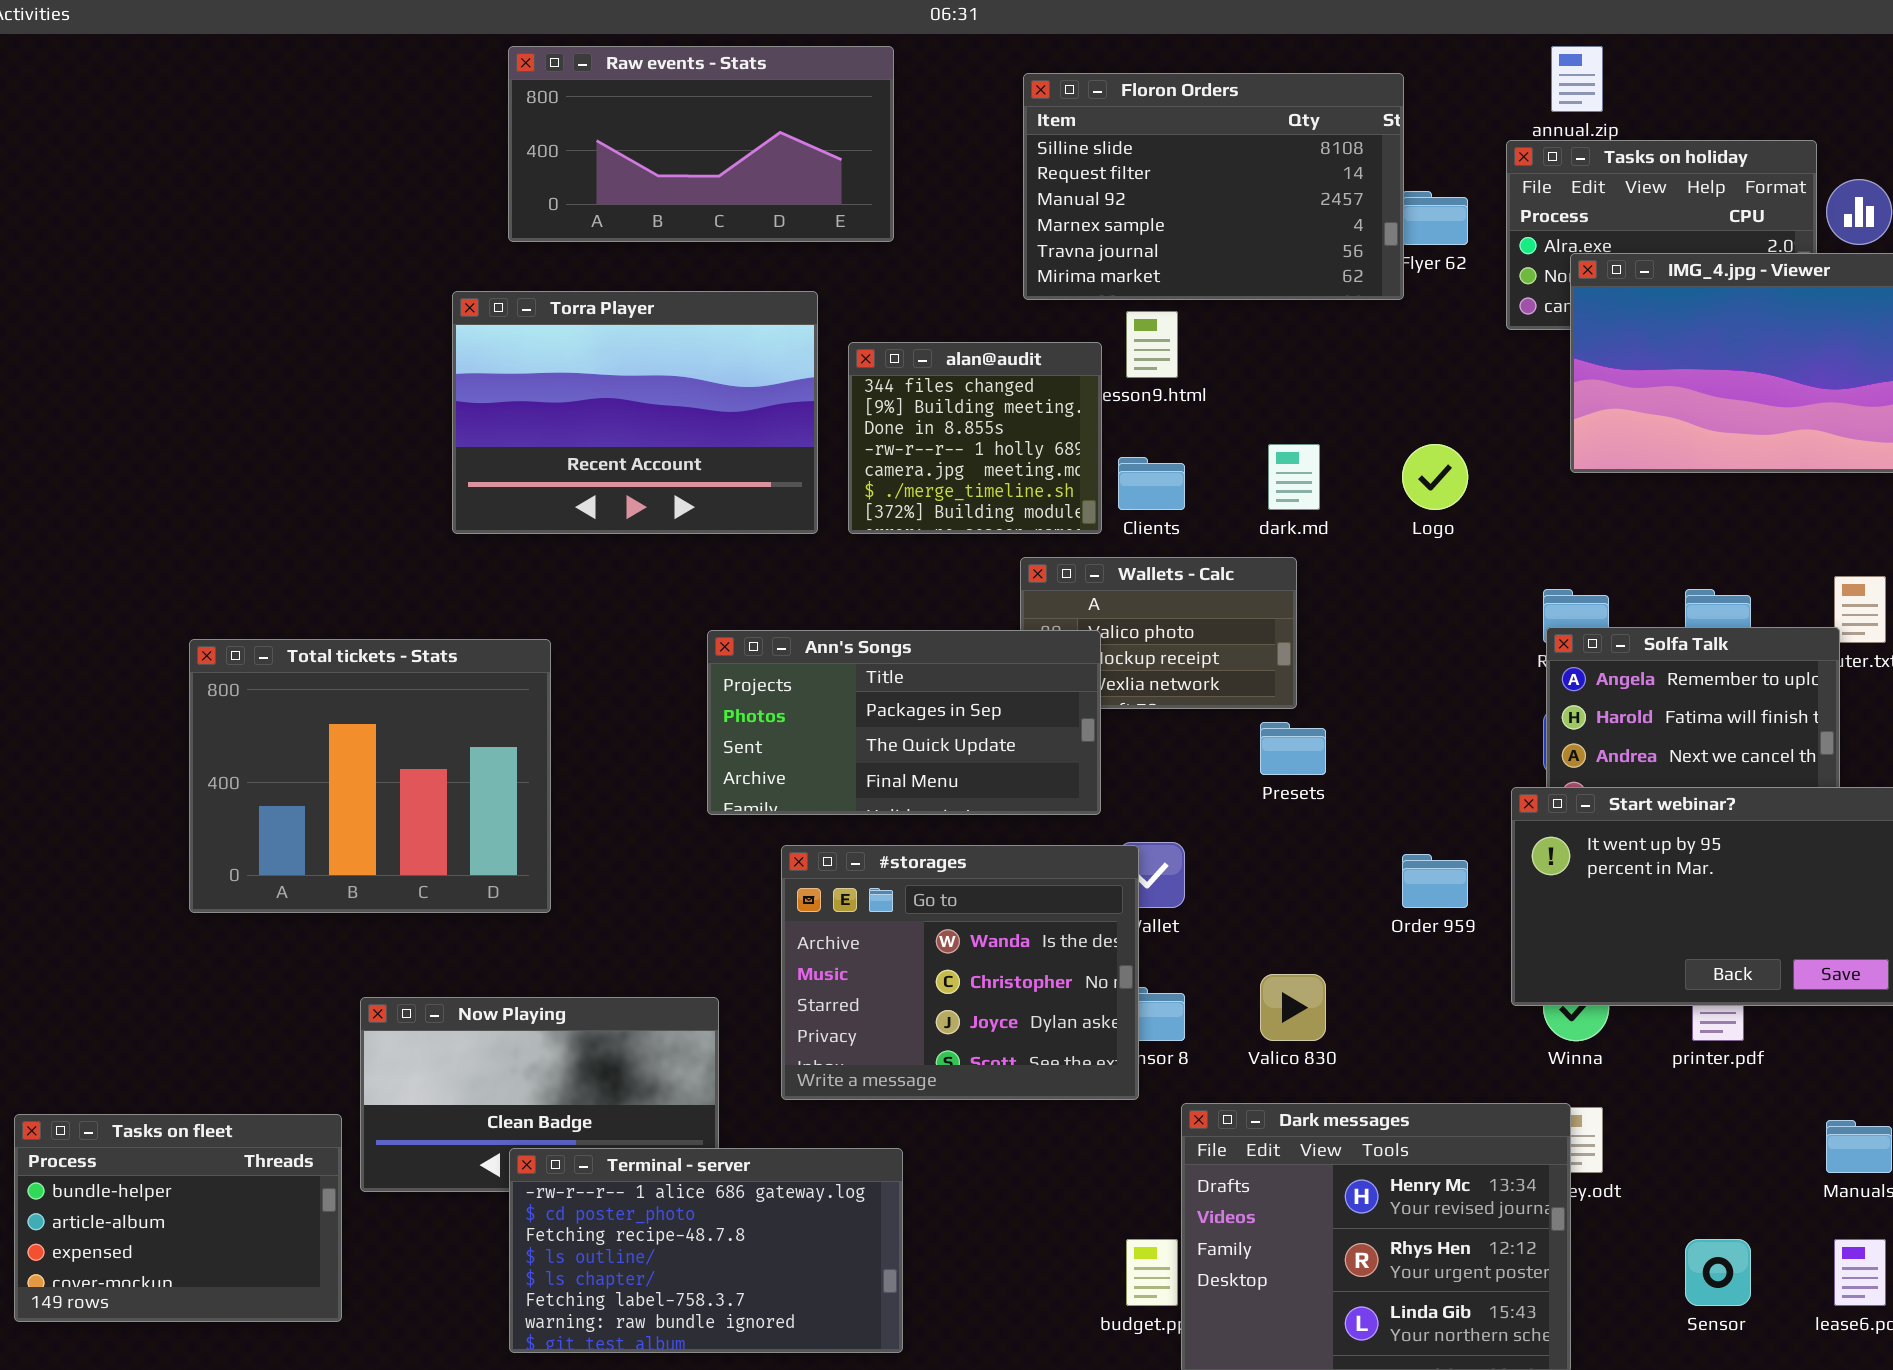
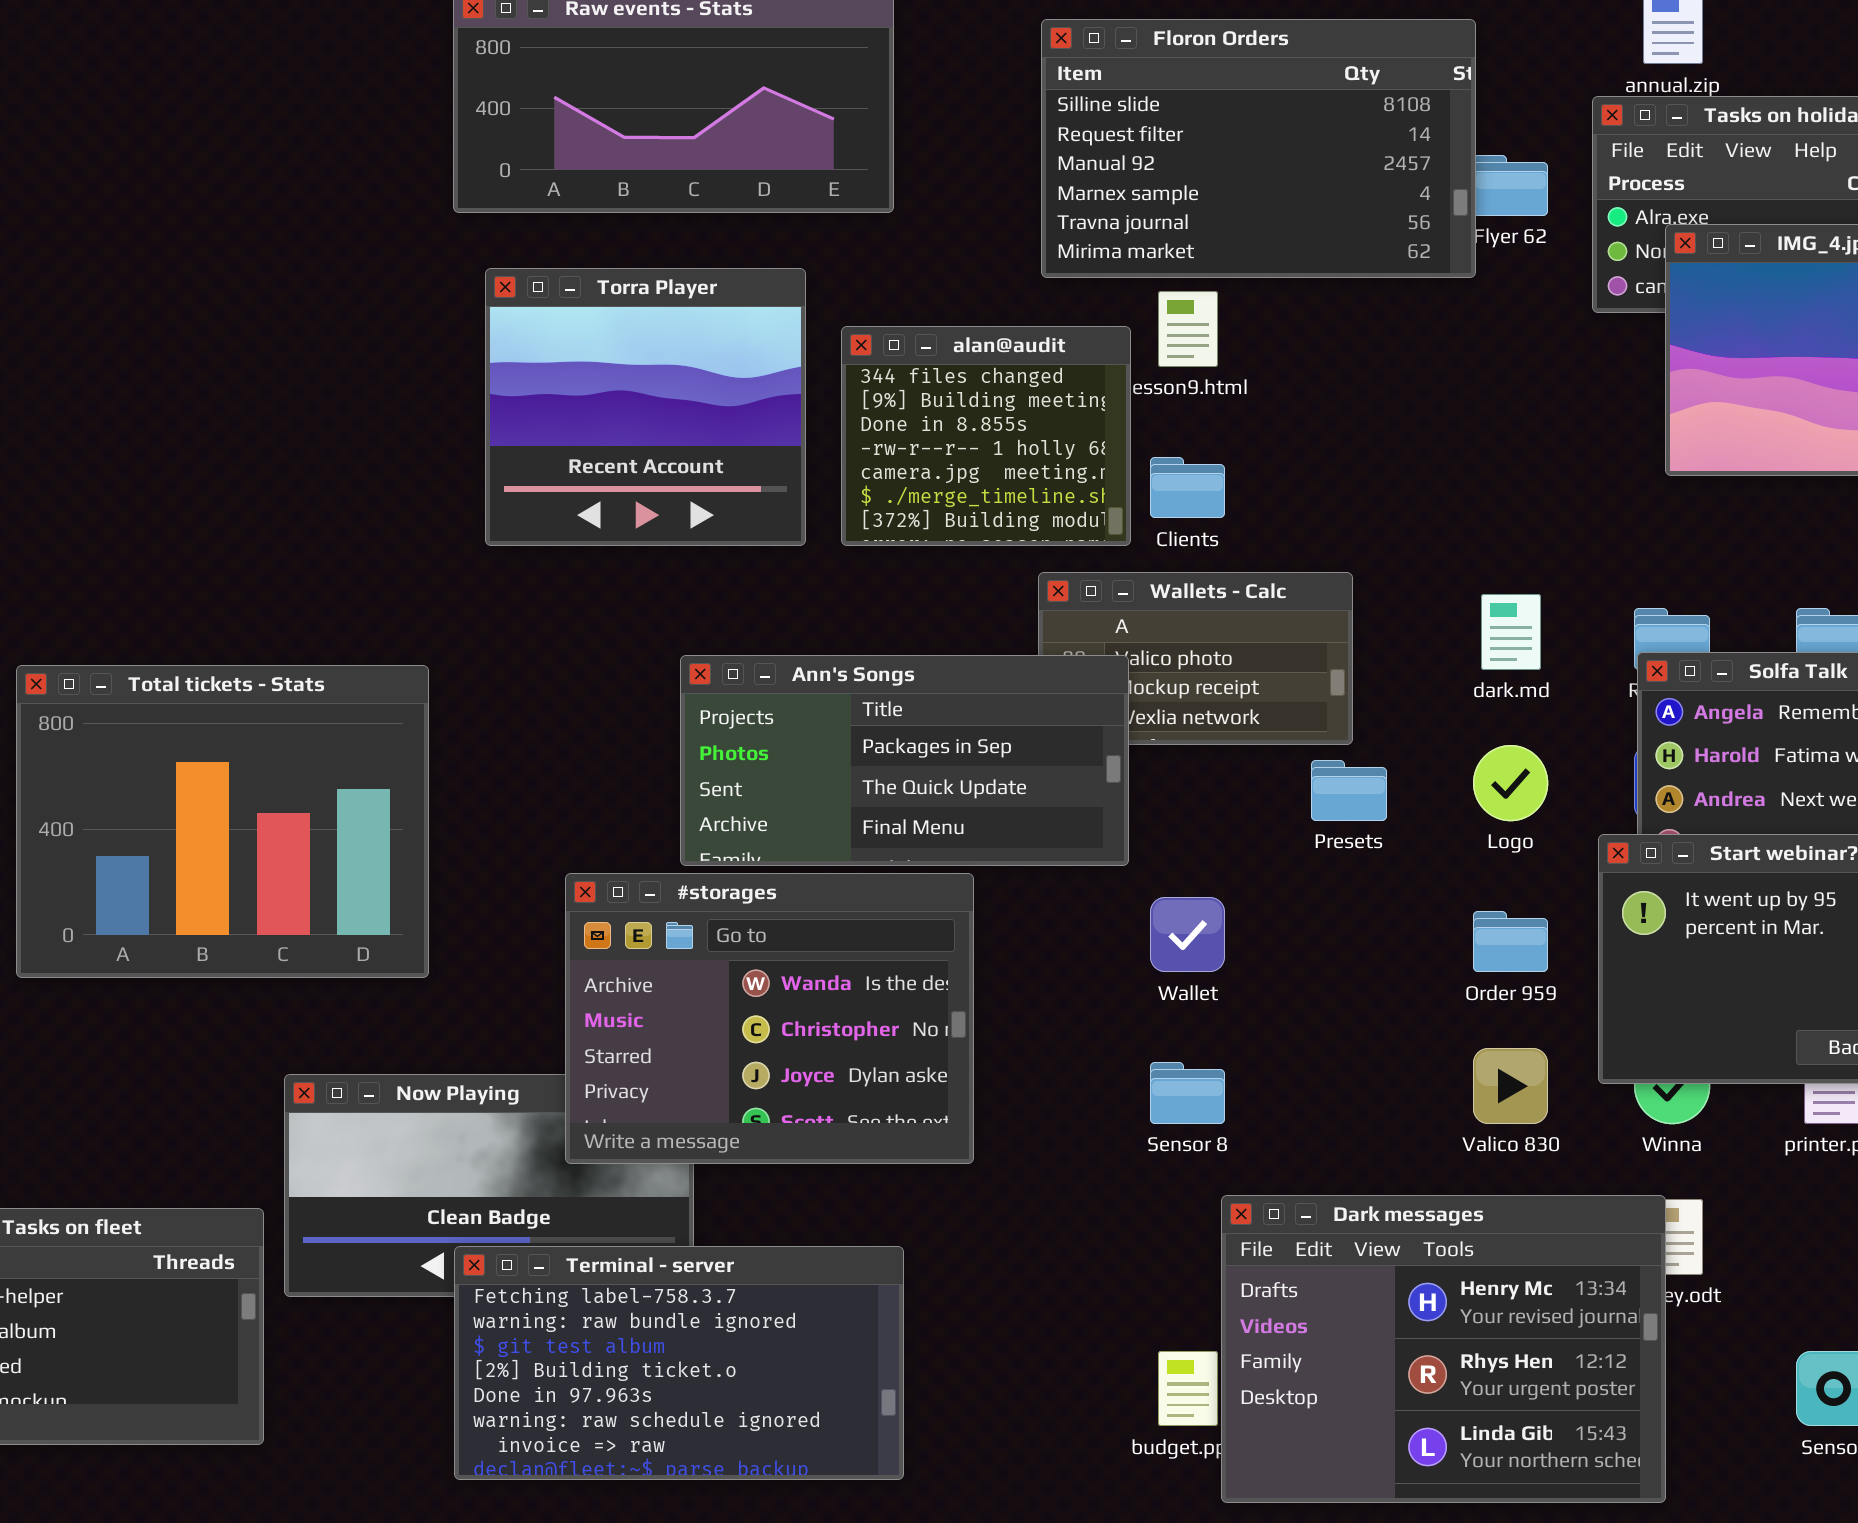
Torra Player: [452,291,818,534] -> [485,268,806,546], resized
dark.md: [1268,444,1320,510] -> [1481,594,1541,670], moved
Logo: [1402,444,1468,510] -> [1473,745,1548,821], moved
Total tickets - Stats: [189,639,551,913] -> [16,665,429,978], moved
#storages: [781,845,1139,1100] -> [565,873,974,1164], moved
Valico 830: [1260,974,1326,1041] -> [1473,1048,1548,1124], moved
Terminal - server: [509,1148,903,1353] -> [454,1246,904,1480], scrolled down 5 rows

